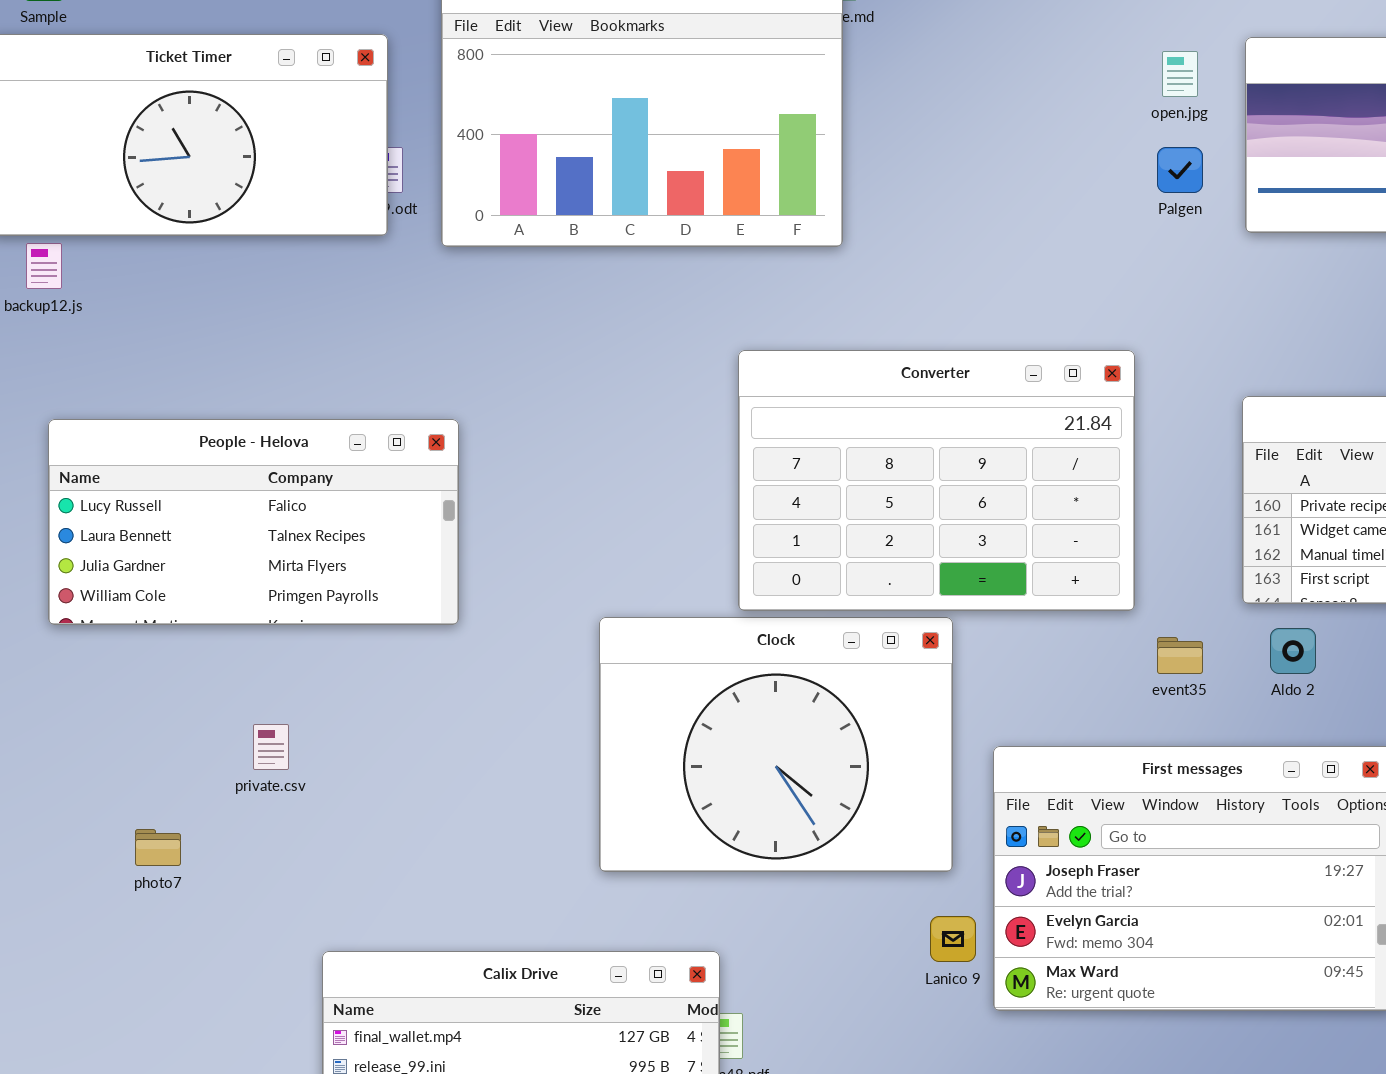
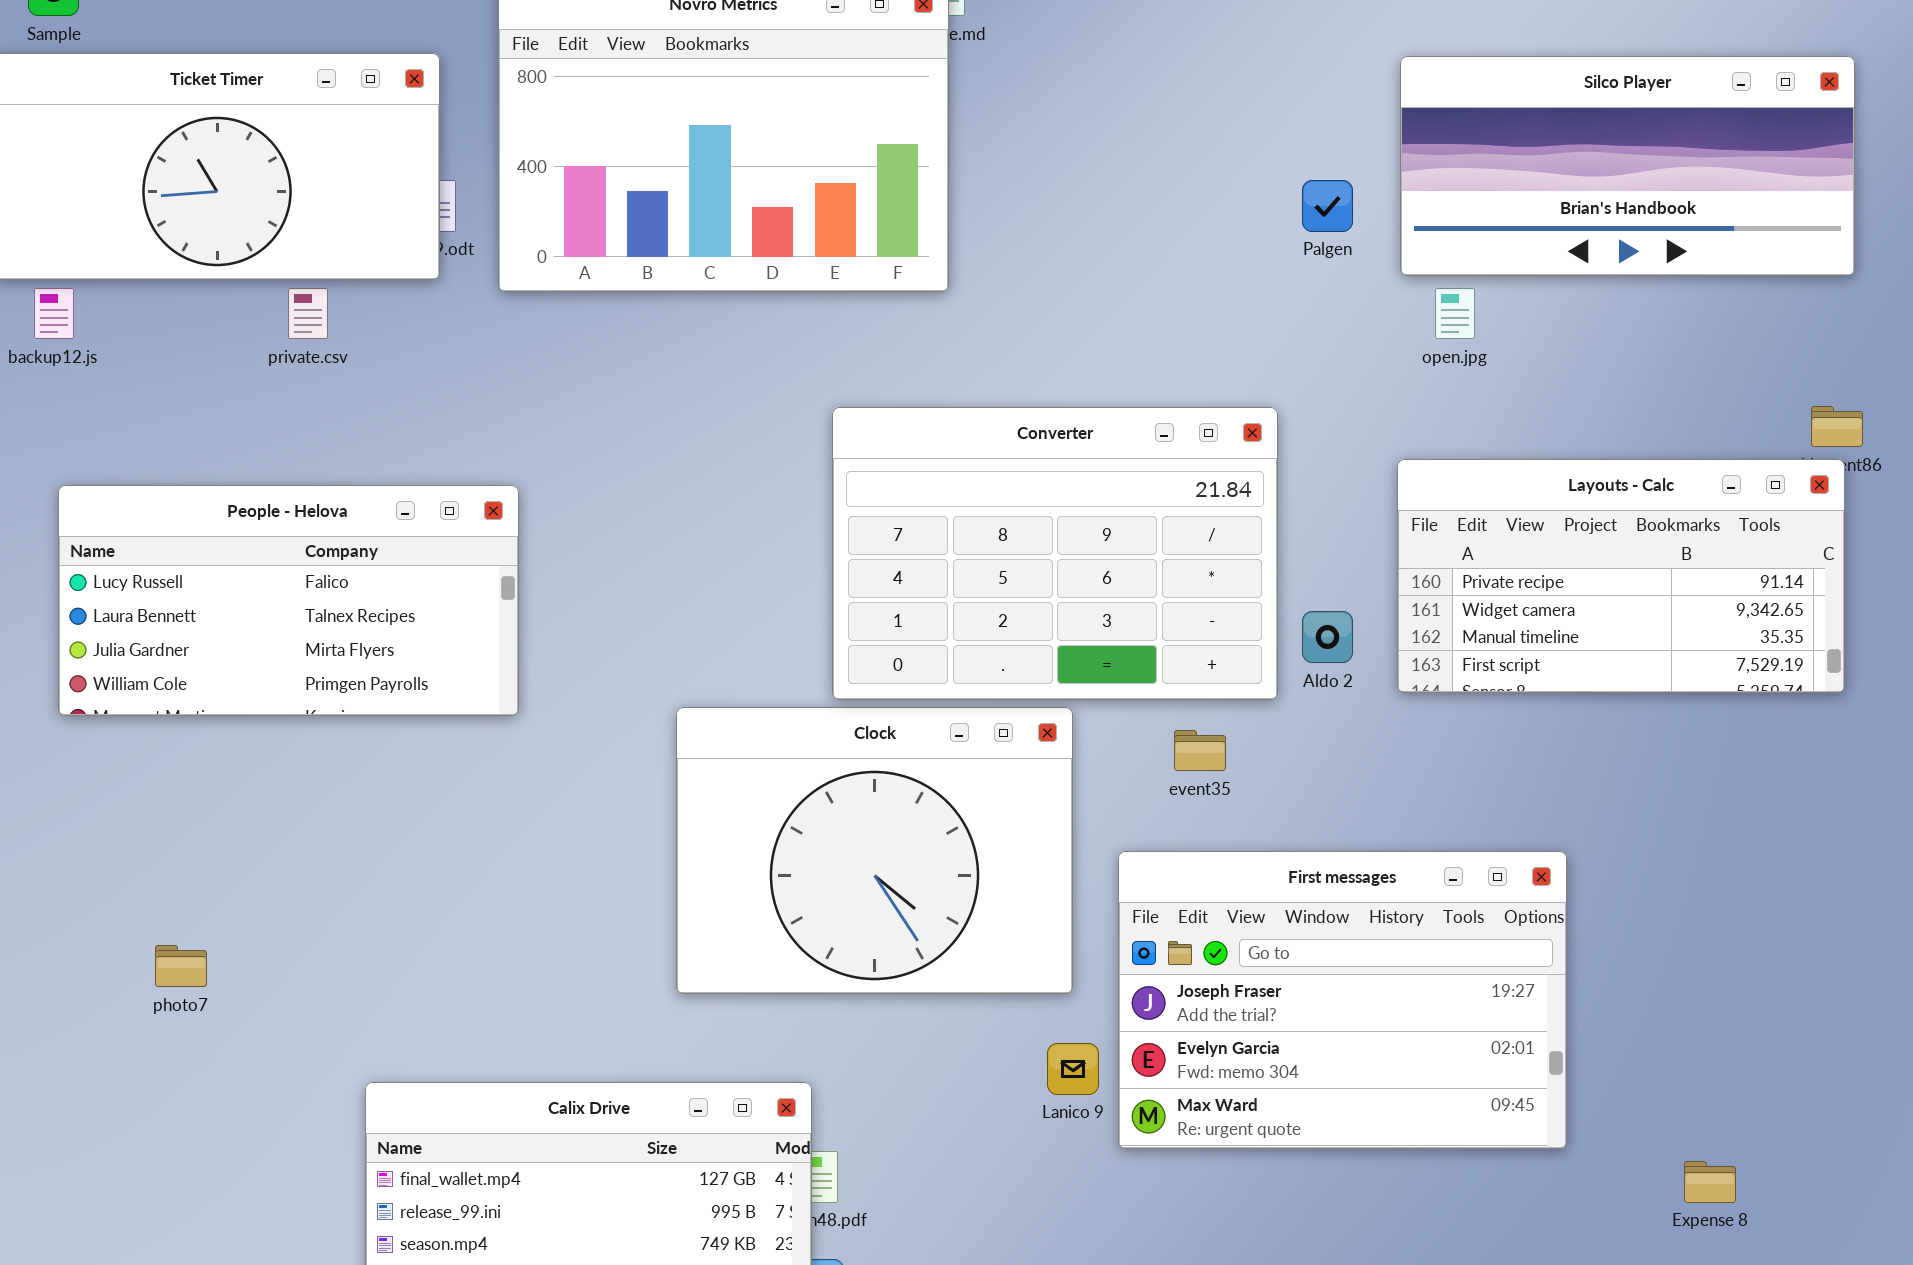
open.jpg: [1162,51,1198,97] -> [1435,288,1475,339], moved
Aldo 2: [1270,628,1316,674] -> [1302,611,1353,663], moved
event35: [1157,637,1203,674] -> [1174,730,1226,771], moved
private.csv: [253,724,289,770] -> [288,288,328,339], moved

